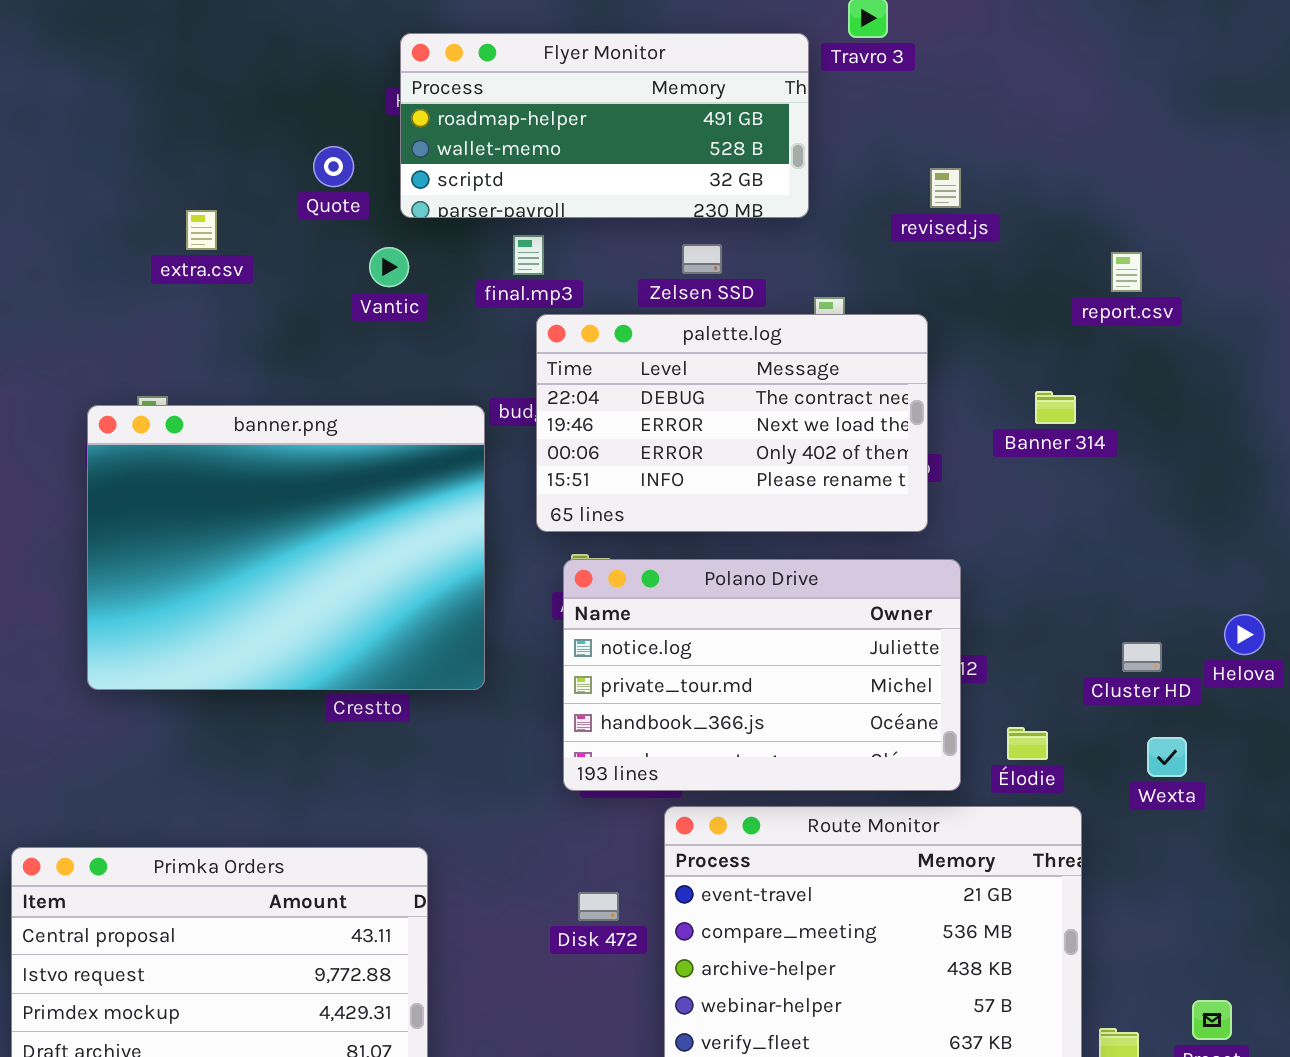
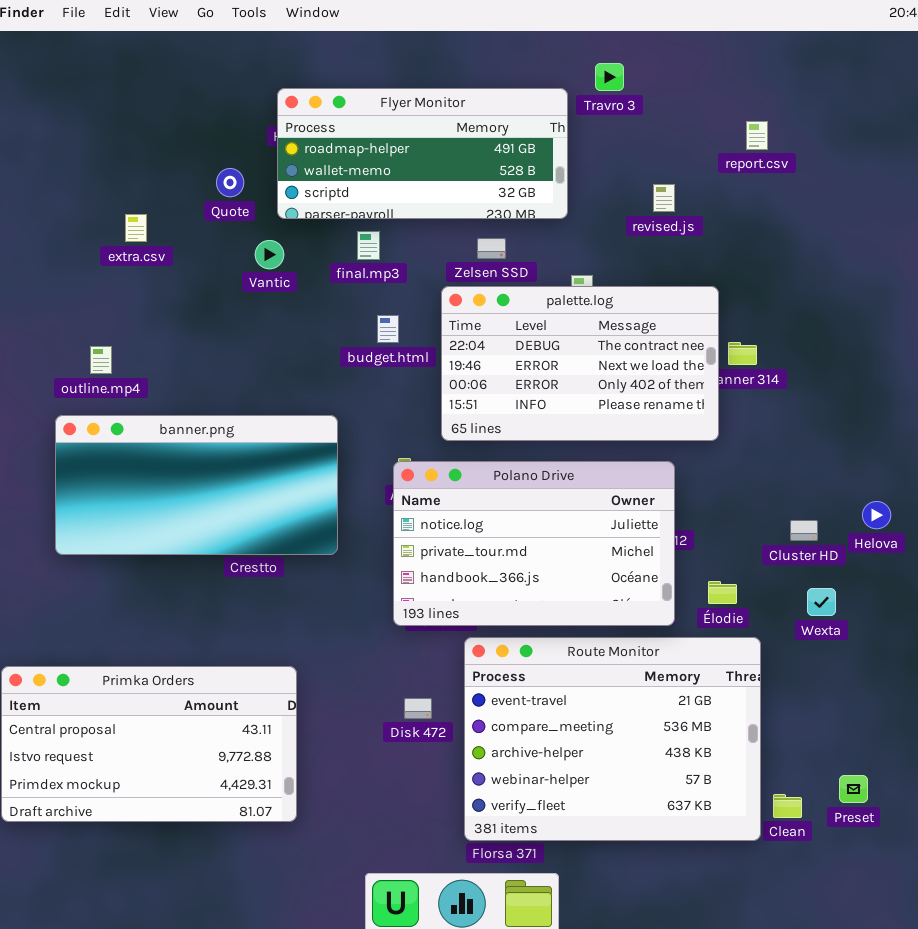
report.csv: [1111,252,1142,292] -> [746,121,768,150], moved
palette.log: [536,314,928,532] -> [441,286,719,441], moved
banner.png: [87,405,485,690] -> [55,415,338,555], resized

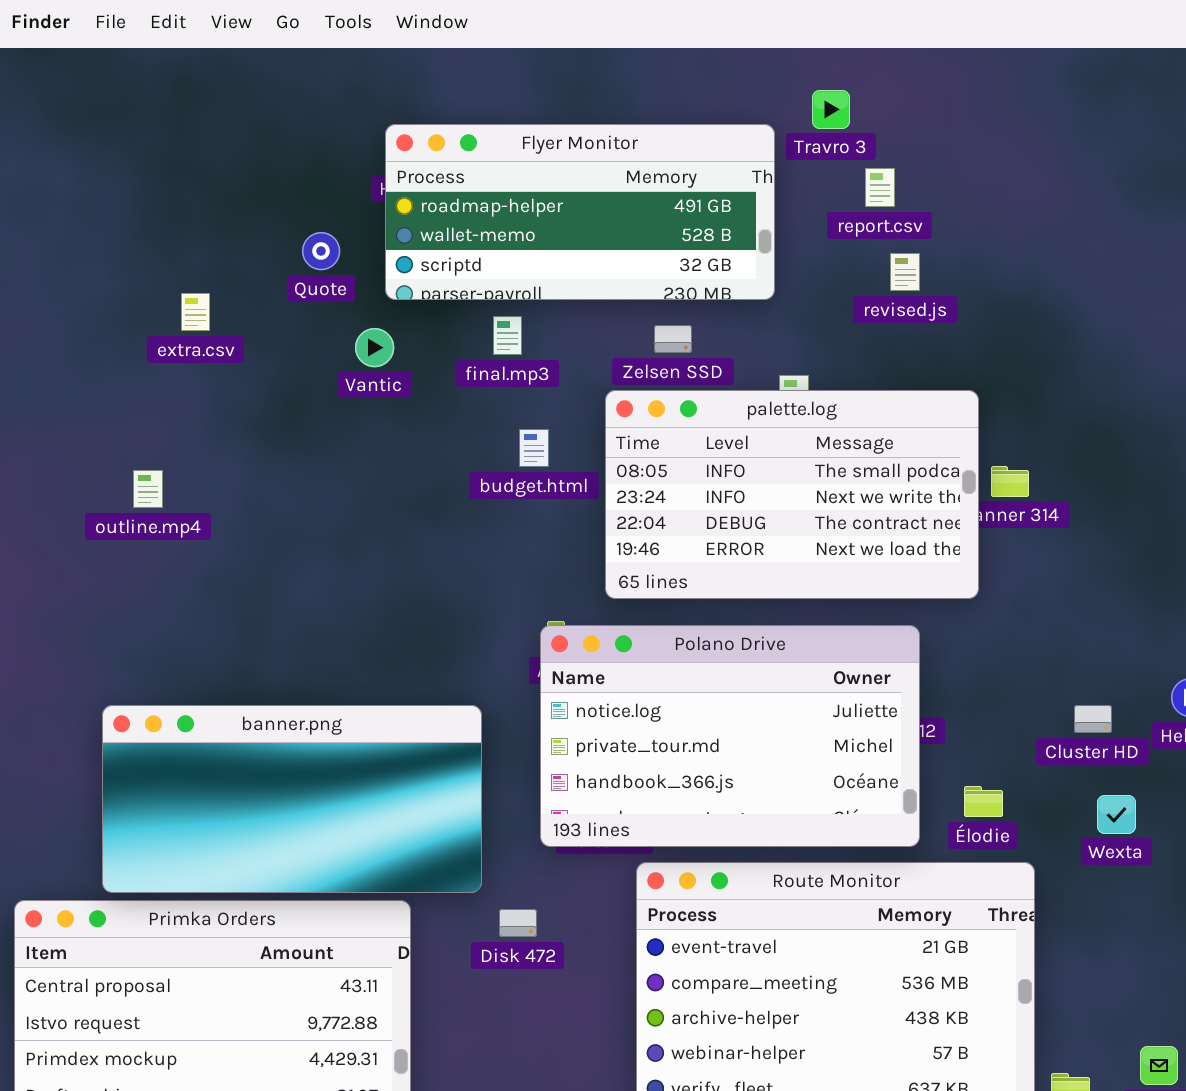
report.csv: [746,121,768,150] -> [865,168,895,207], moved
palette.log: [441,286,719,441] -> [605,390,979,599], scrolled up 2 rows
banner.png: [55,415,338,555] -> [102,705,482,893], moved
Disk 472: [404,698,432,719] -> [499,909,537,937], moved

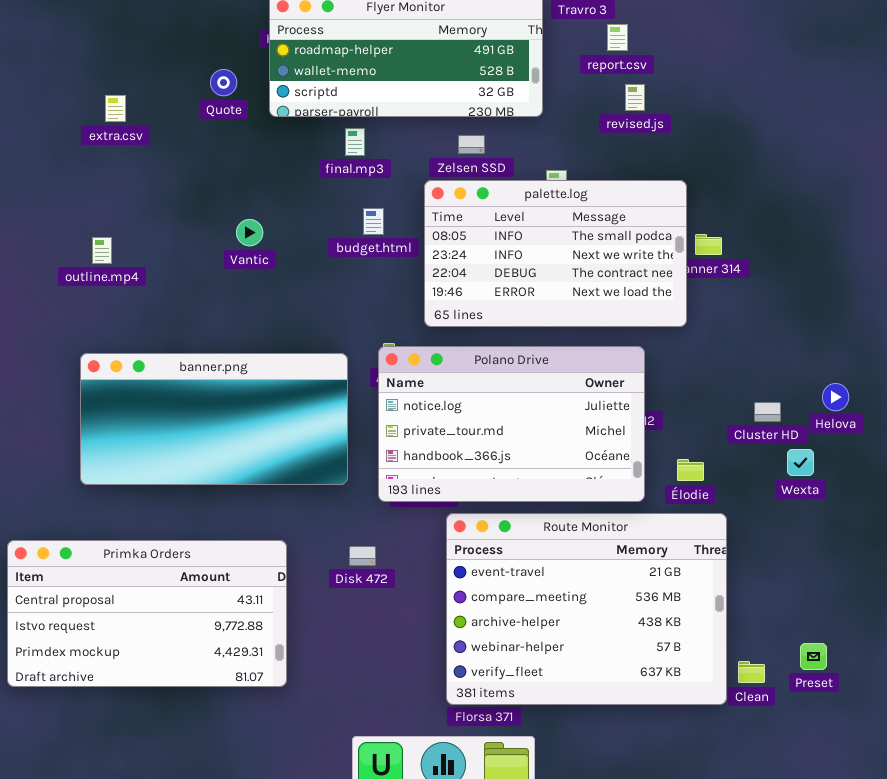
extra.csv: [181,293,210,331] -> [105,95,126,122], moved
Vantic: [355,328,394,367] -> [236,219,263,246], moved
banner.png: [102,705,482,893] -> [80,353,348,485], moved
Wexta: [1097,795,1136,834] -> [787,449,814,476], moved

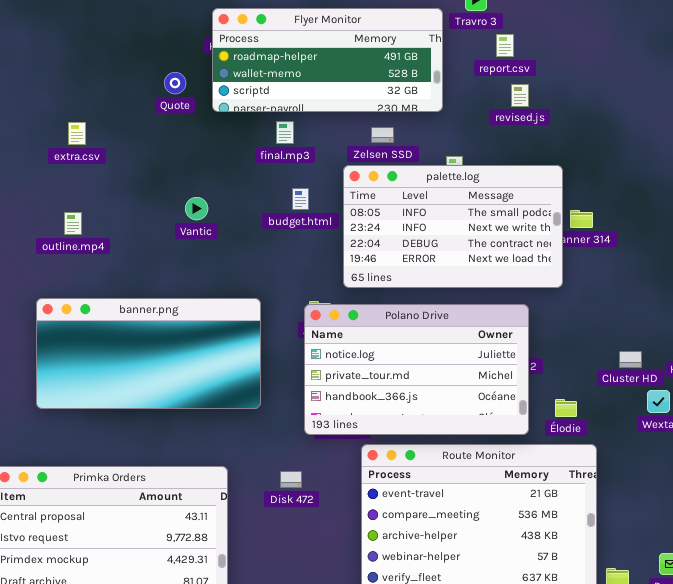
extra.csv: [105,95,126,122] -> [68,122,86,145], moved
banner.png: [80,353,348,485] -> [36,298,261,409], moved

